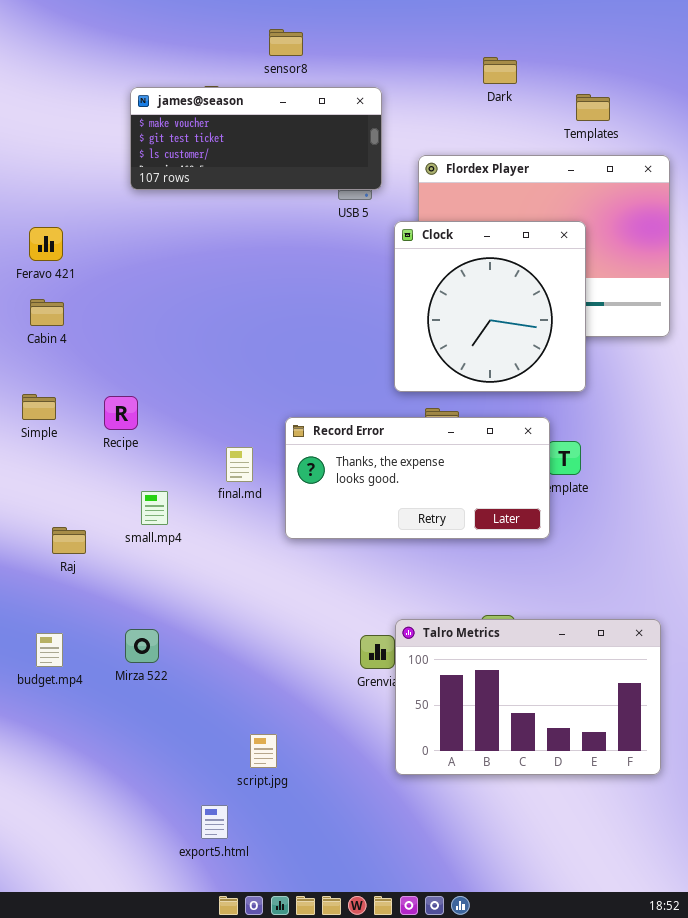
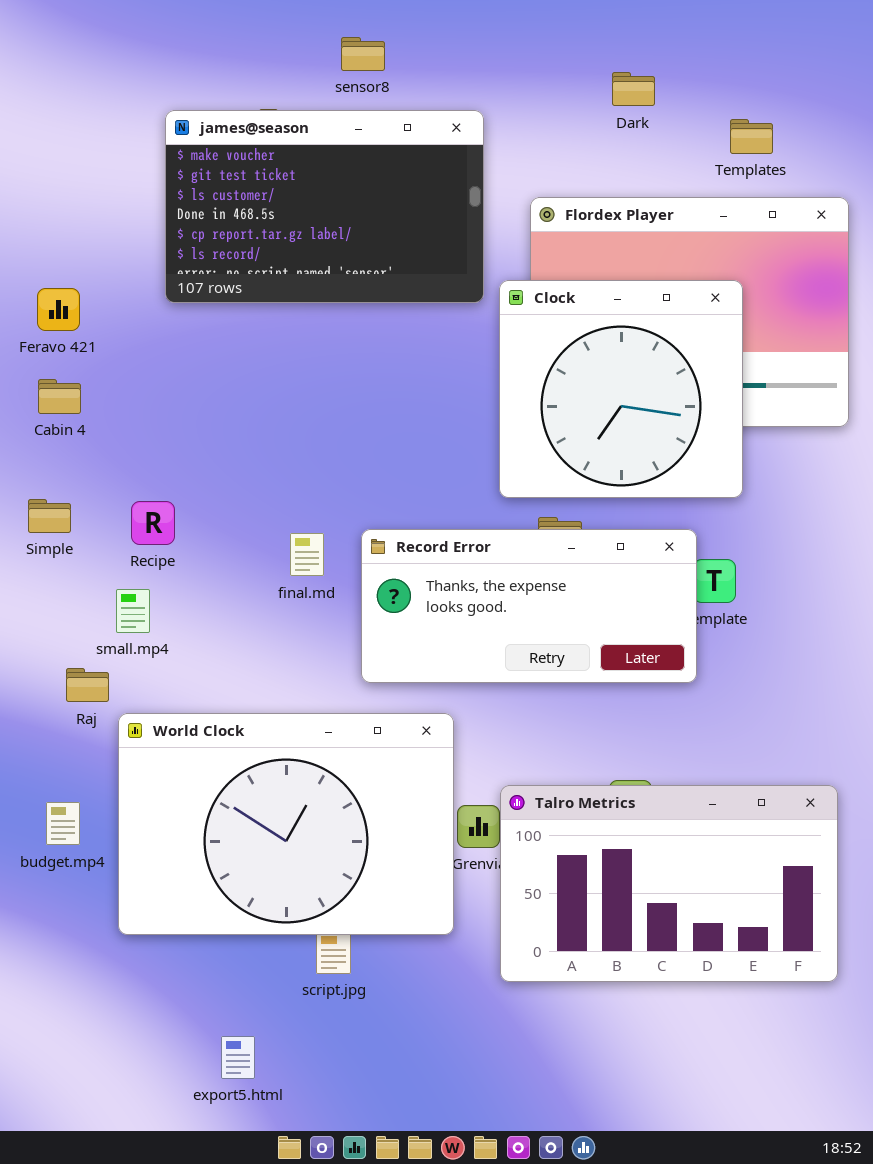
james@season: [130,87,382,190] -> [165,110,484,303], resized
final.md: [226,447,253,482] -> [290,533,324,576], moved
small.mp4: [141,491,168,525] -> [116,589,150,633], moved
World Clock: none -> [118,713,454,935], opened
export5.html: [201,805,228,839] -> [221,1036,255,1079], moved

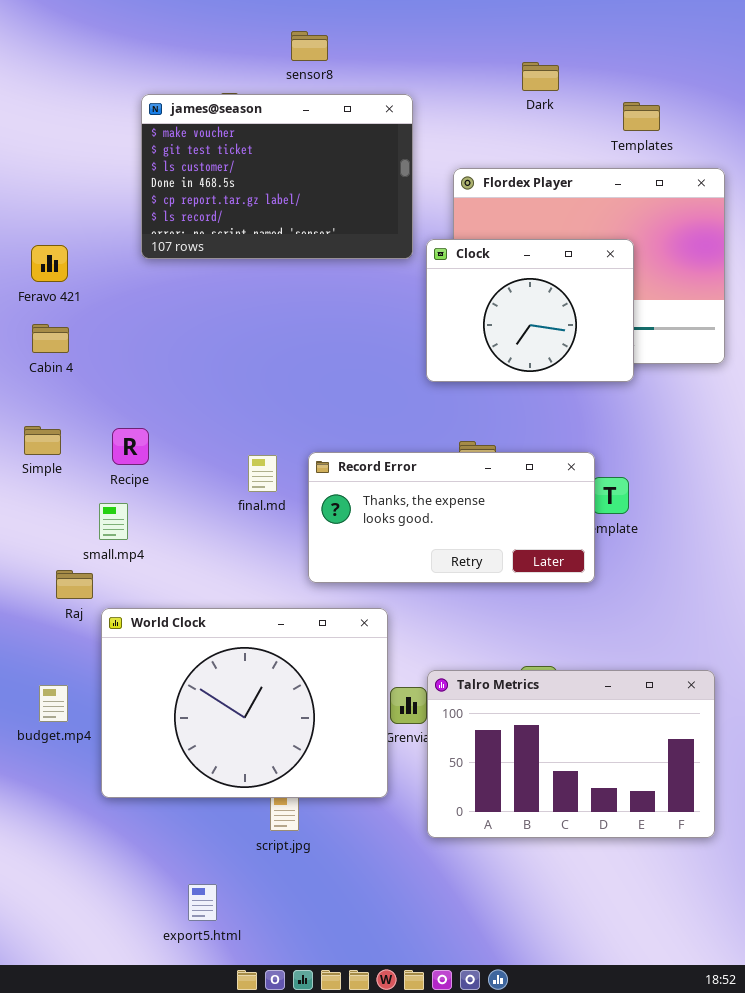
Clock: [499,280,743,498] -> [426,239,634,382], resized

